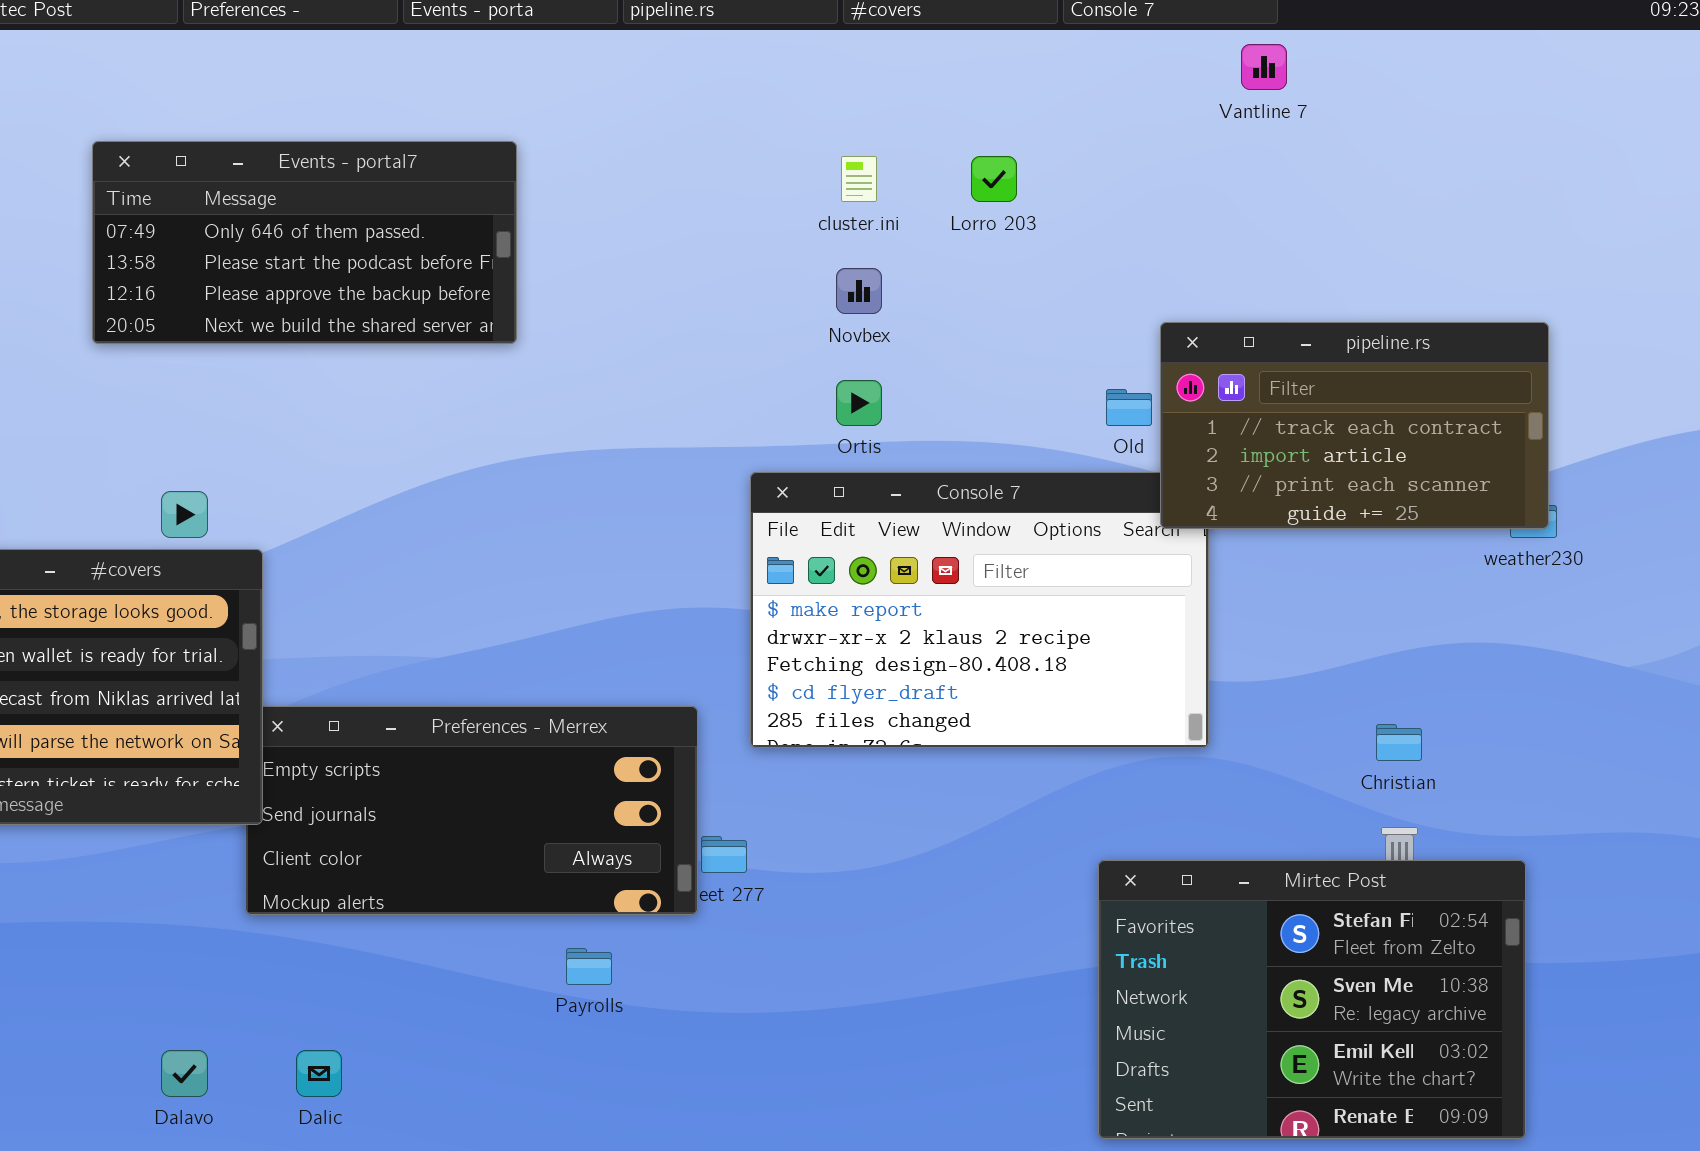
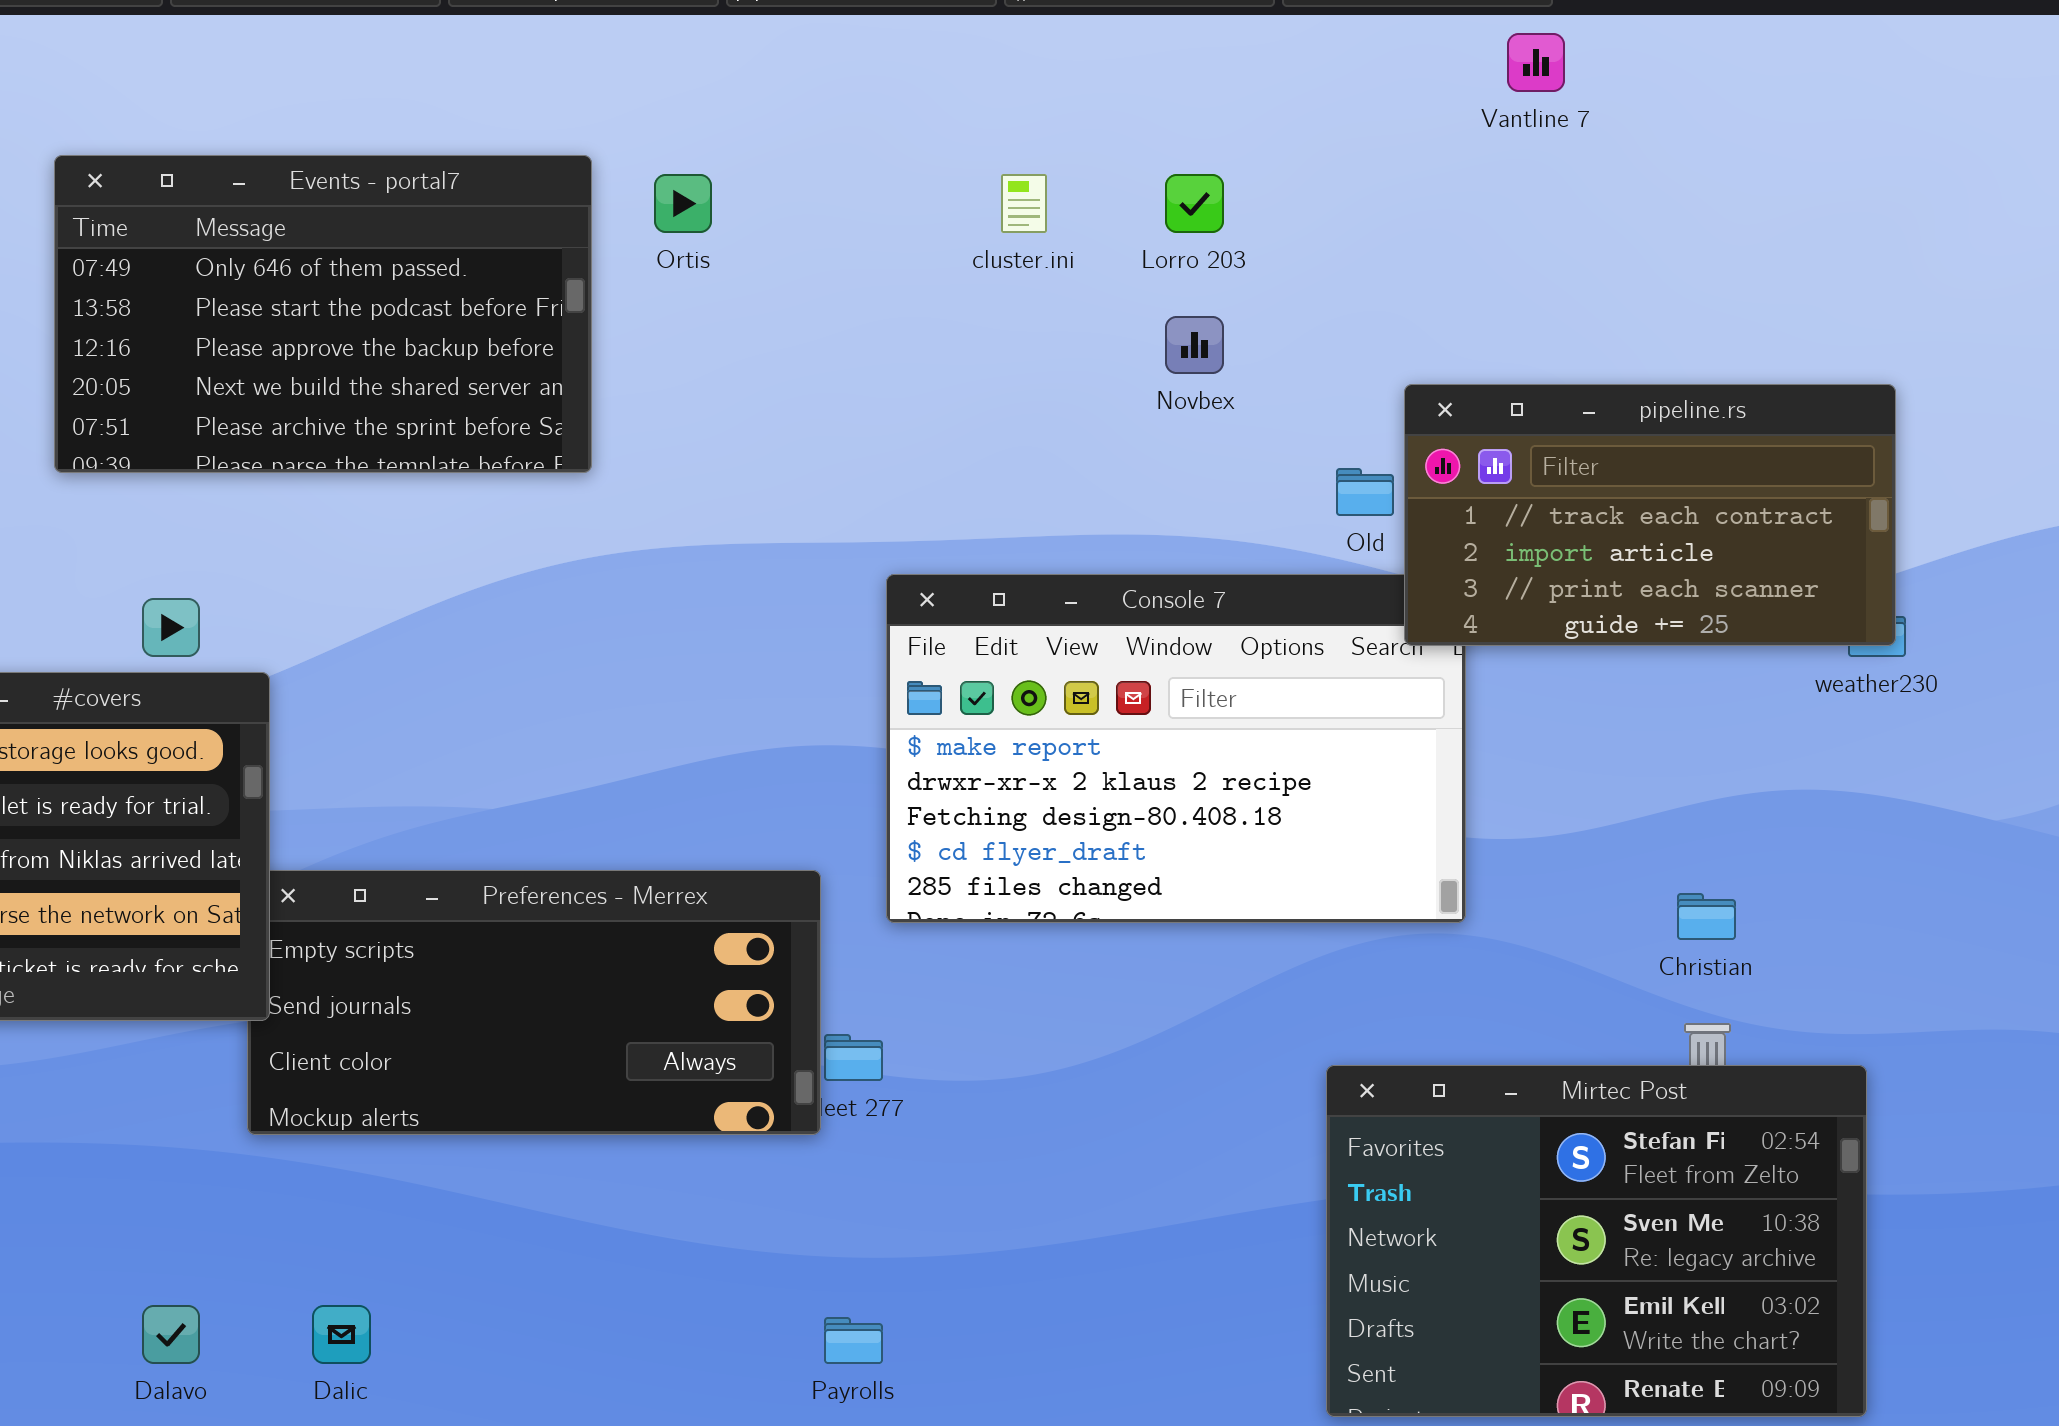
Events - portal7: [92,141,517,344] -> [54,155,592,473], resized
Novbex: [836,268,882,314] -> [1165,316,1224,374], moved
Ortis: [836,380,882,426] -> [654,174,712,233], moved
Payrolls: [566,948,612,985] -> [824,1317,883,1364], moved

